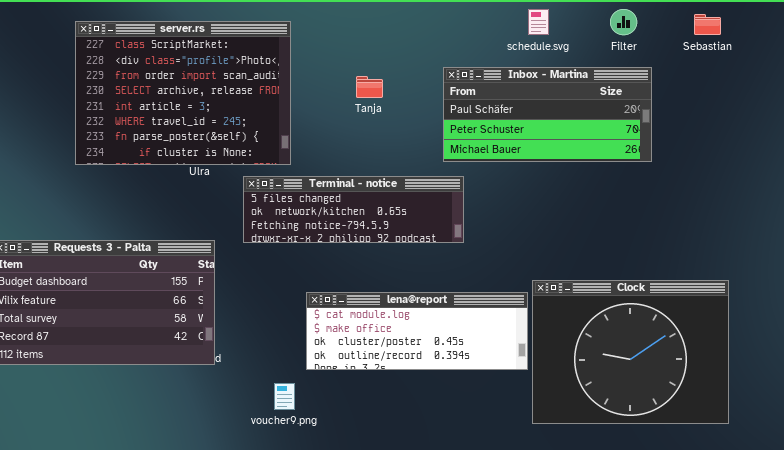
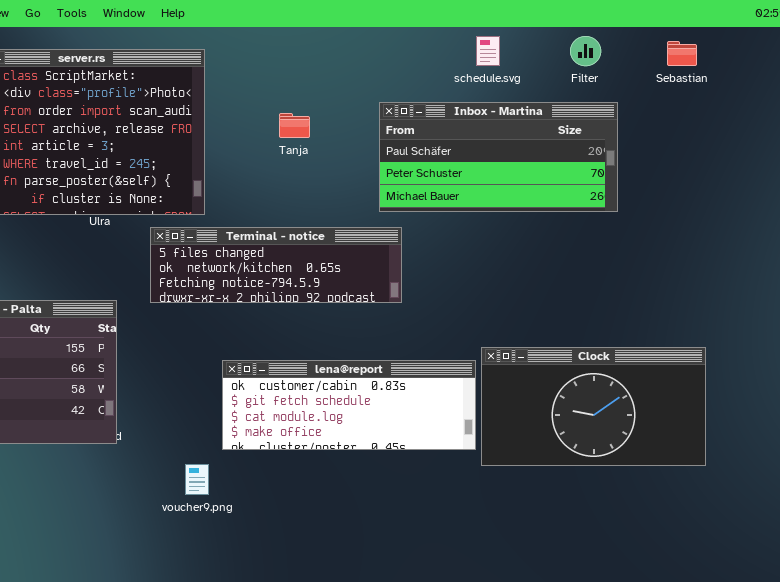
Clock: [532,280,729,424] -> [481,347,706,466], resized
lena@report: [306,292,528,370] -> [222,360,476,450], scrolled up 2 rows

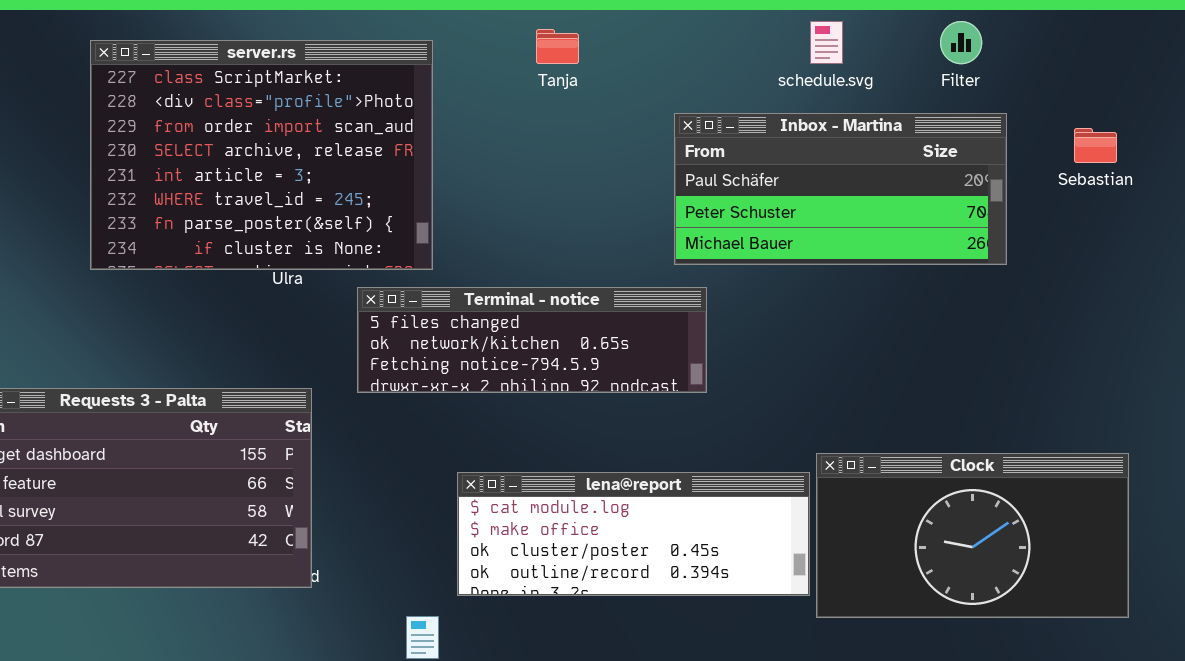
Sebastian: [667,41,697,66] -> [1074,128,1117,163], moved
Tanja: [279,113,310,138] -> [536,29,579,64], moved
lena@report: [222,360,476,450] -> [457,472,810,596], scrolled down 2 rows

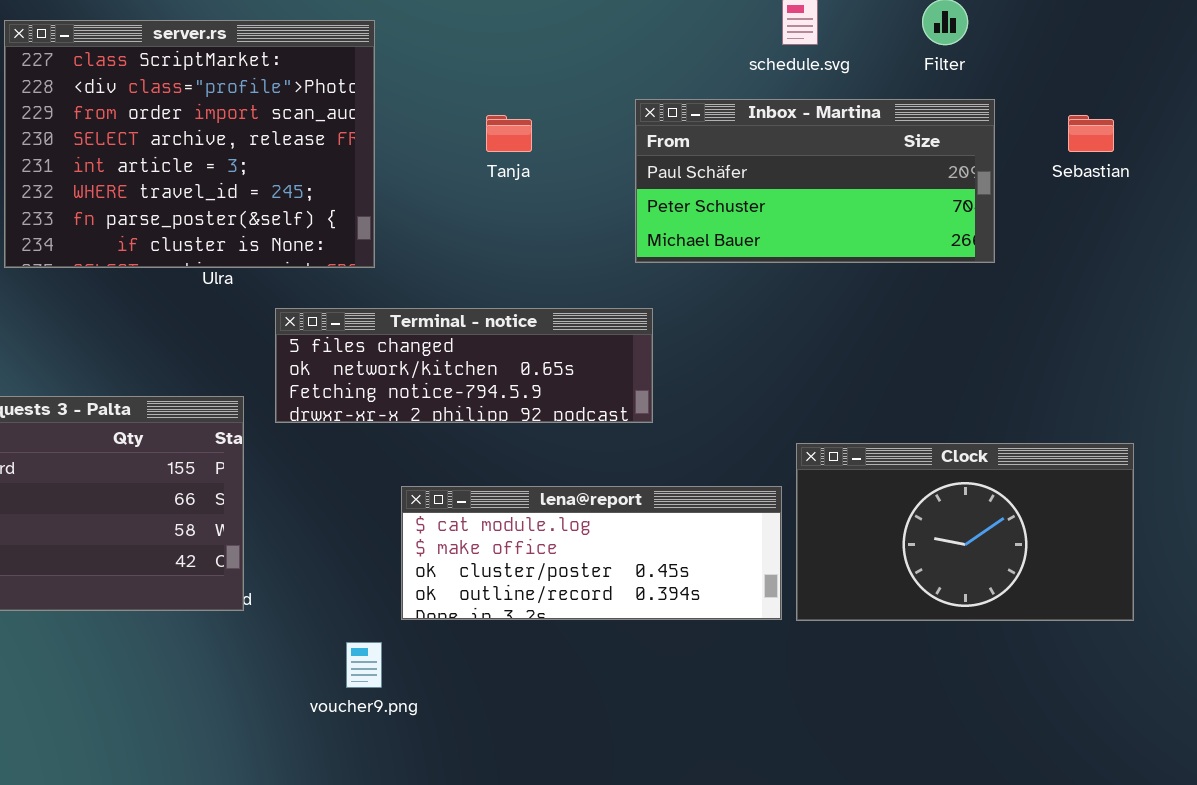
Tanja: [536,29,579,64] -> [486,115,532,152], moved
Terminal - notice: [357,287,707,393] -> [275,308,653,423], moved
Clock: [816,453,1129,618] -> [796,443,1134,621], moved

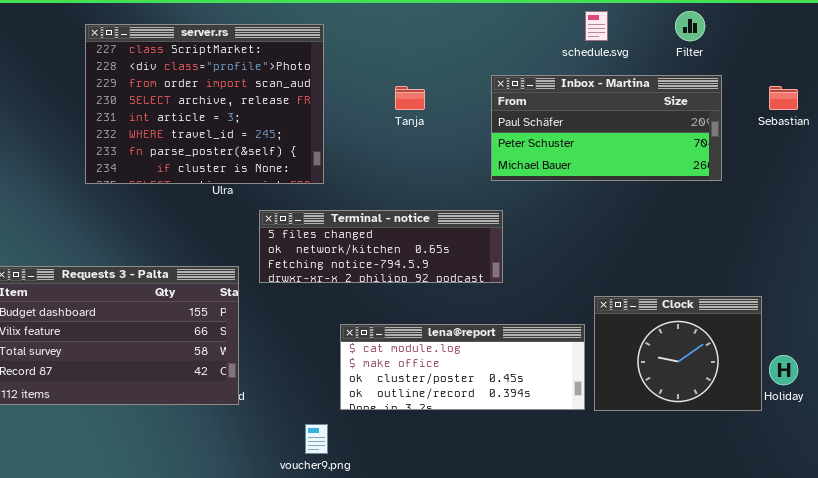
Clock: [796,443,1134,621] -> [594,296,762,411], resized

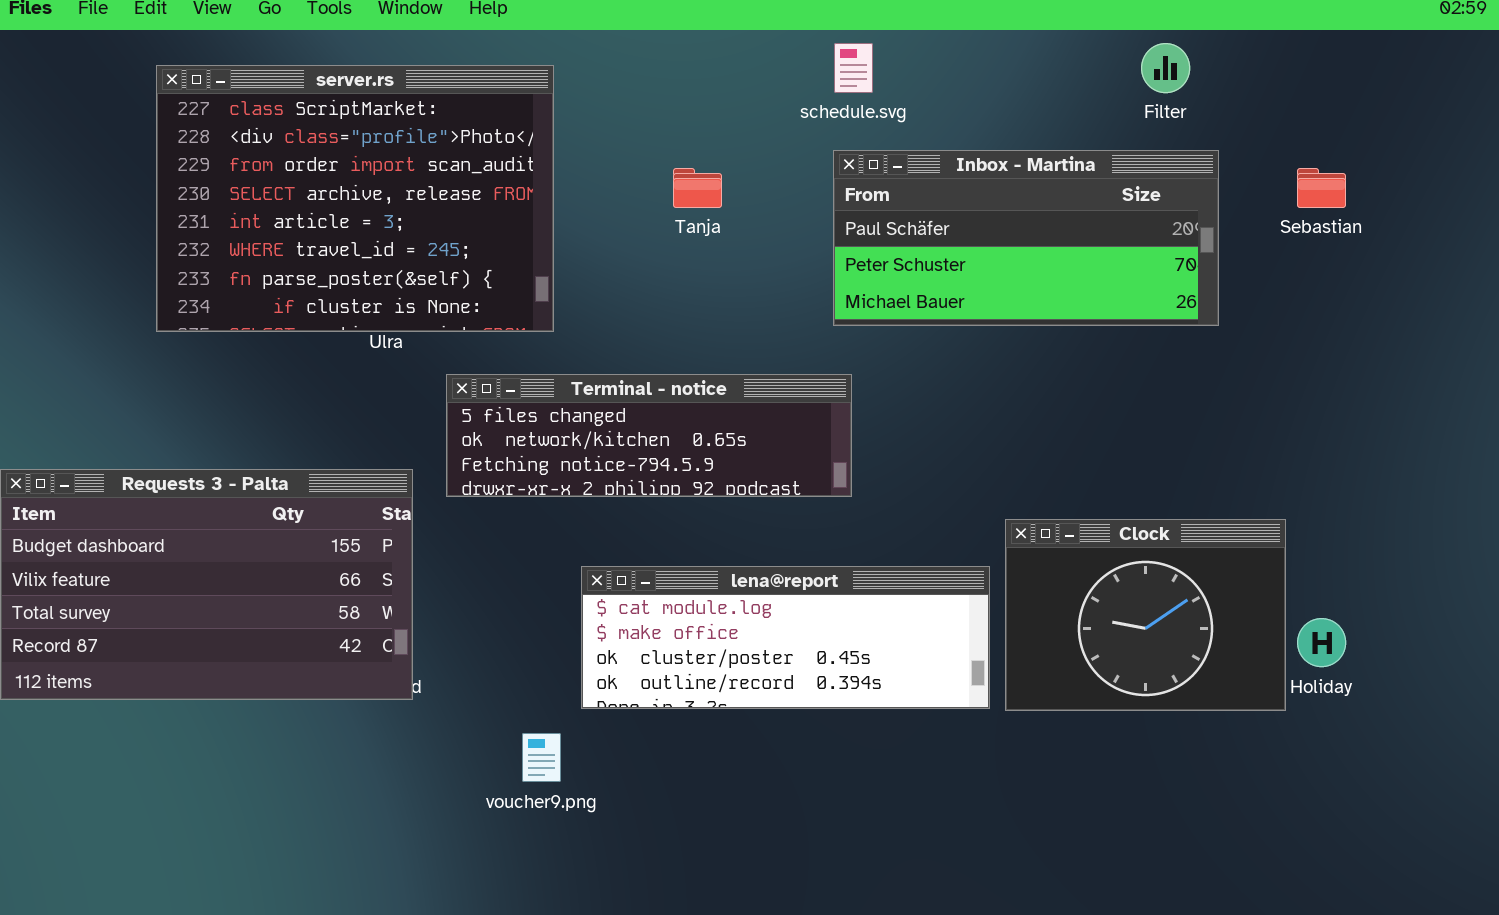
schedule.svg: [585,11,608,41] -> [834,43,873,93], moved

